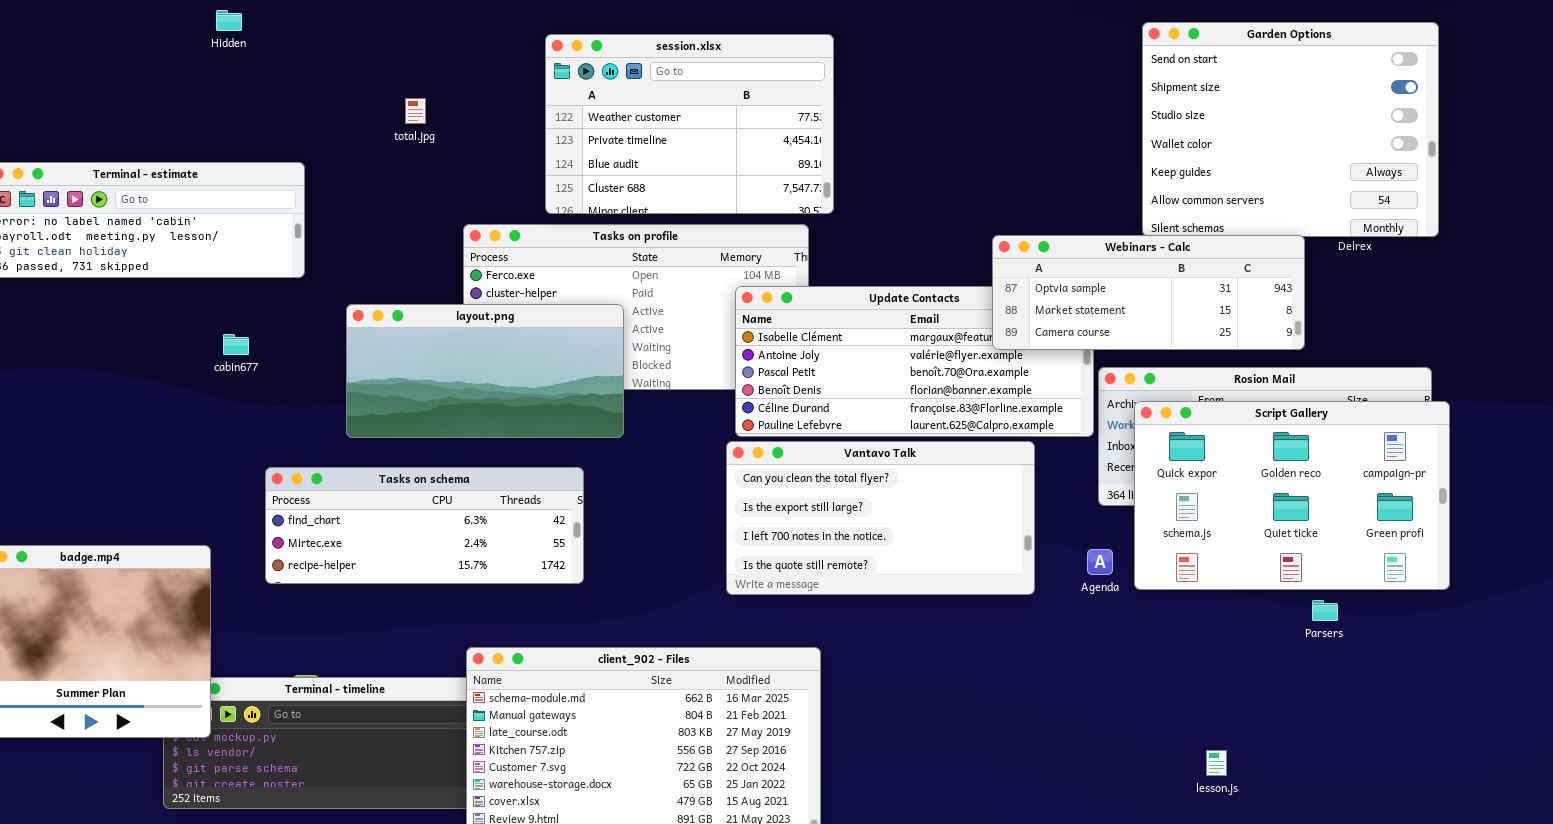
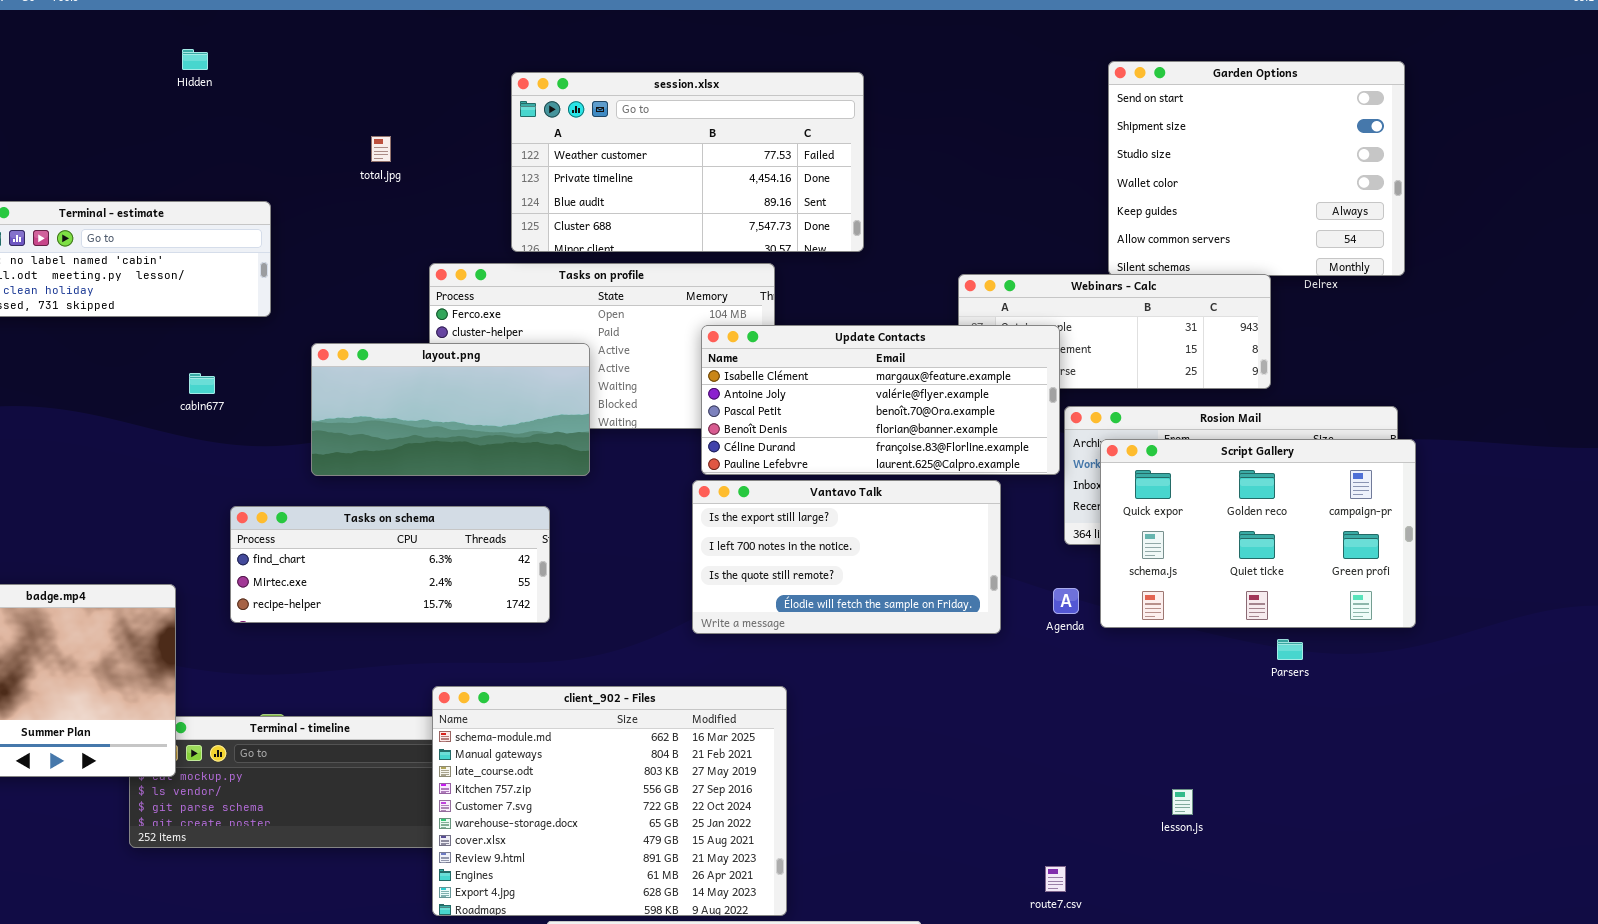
session.xlsx: [545,34,834,214] -> [511,72,864,252], resized
Update Contacts: [735,286,1094,437] -> [701,325,1060,475], raised
Vantavo Talk: [726,441,1035,595] -> [692,480,1001,634], scrolled down 1 row

